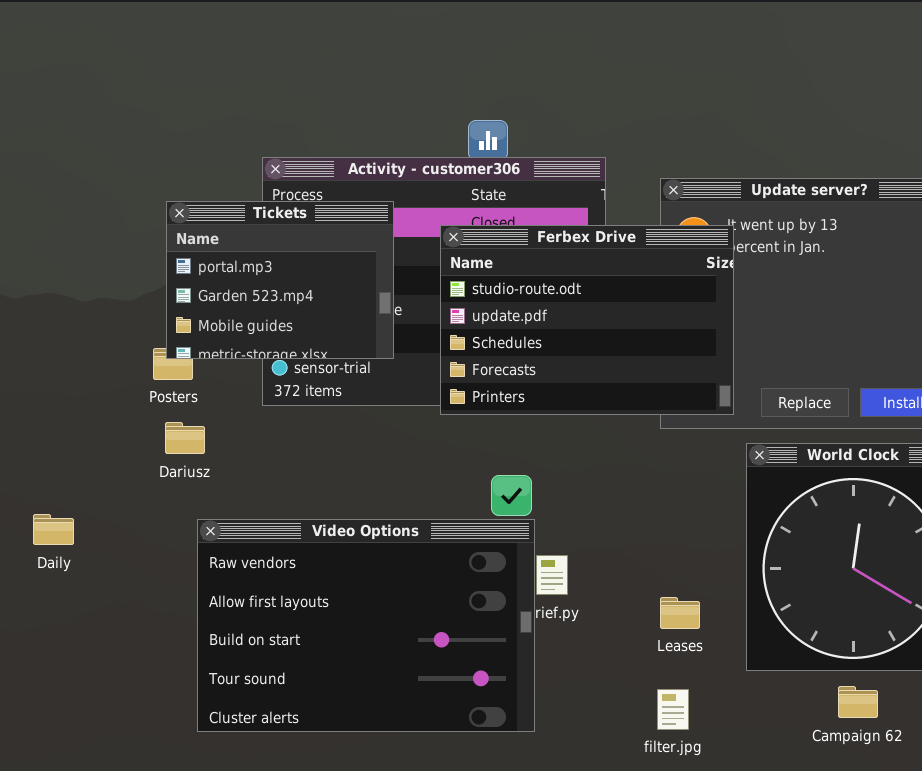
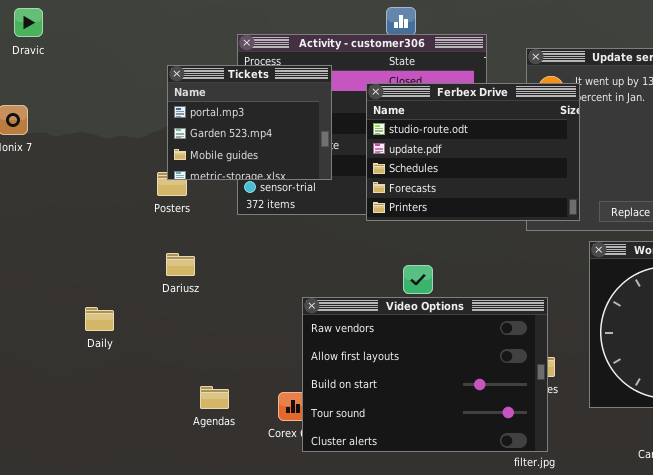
Dariusz: [165,422,205,454] -> [166,253,195,276], moved
Daily: [33,514,74,545] -> [85,307,114,331], moved
Video Options: [197,519,535,732] -> [302,297,548,452], moved

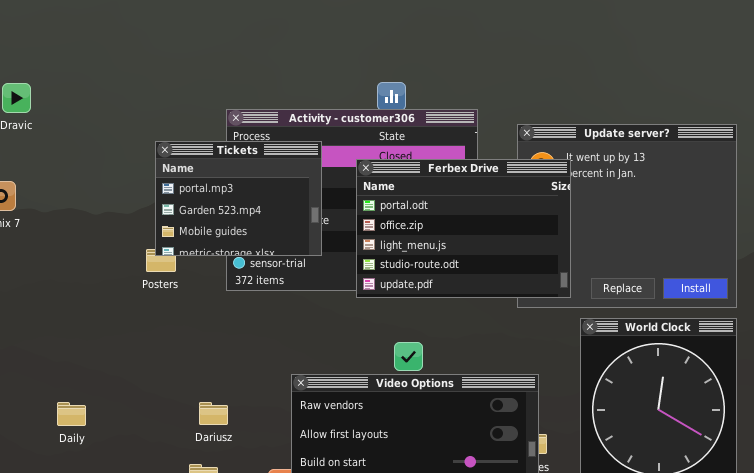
Ferbex Drive: [366,83,580,221] -> [356,159,571,298], scrolled up 3 rows
Dariusz: [166,253,195,276] -> [199,402,228,425], moved
Daily: [85,307,114,331] -> [57,402,86,426], moved

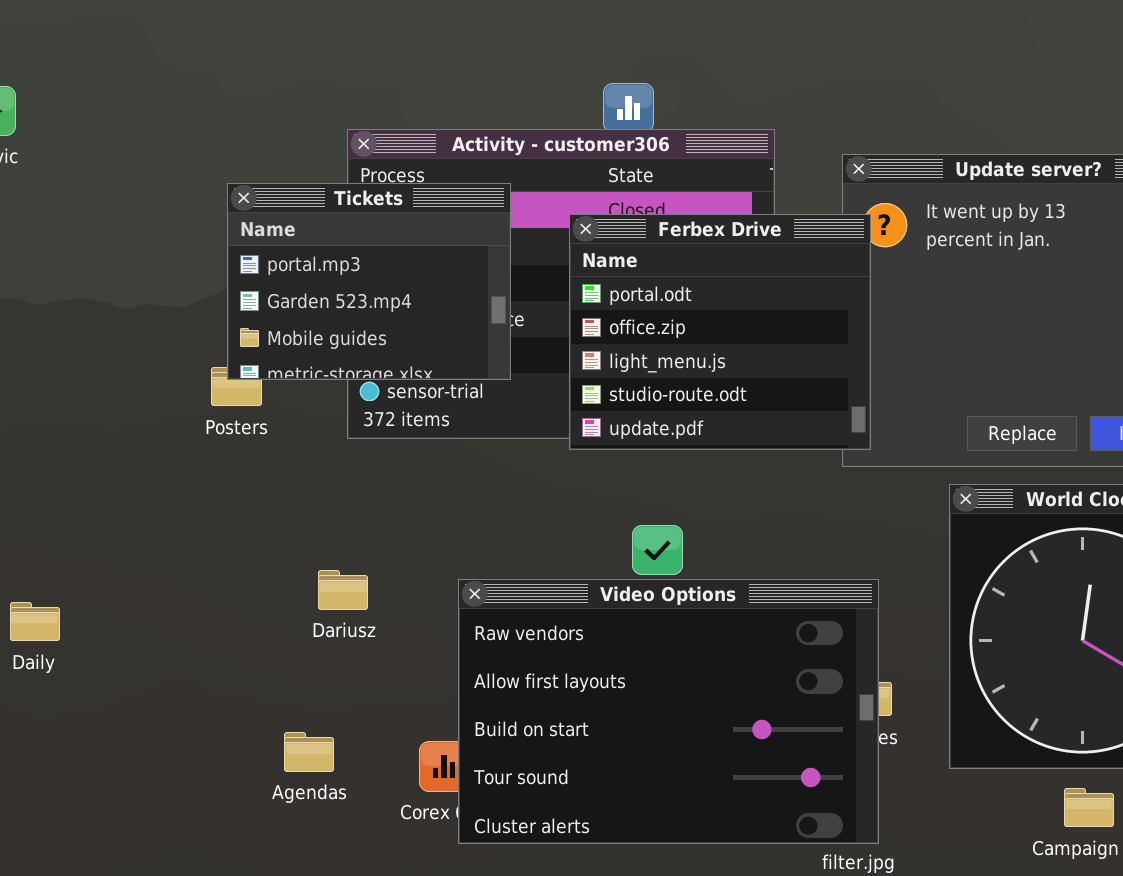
Ferbex Drive: [356,159,571,298] -> [569,214,871,450], resized
Dariusz: [199,402,228,425] -> [318,570,368,610], moved
Daily: [57,402,86,426] -> [10,602,60,641], moved

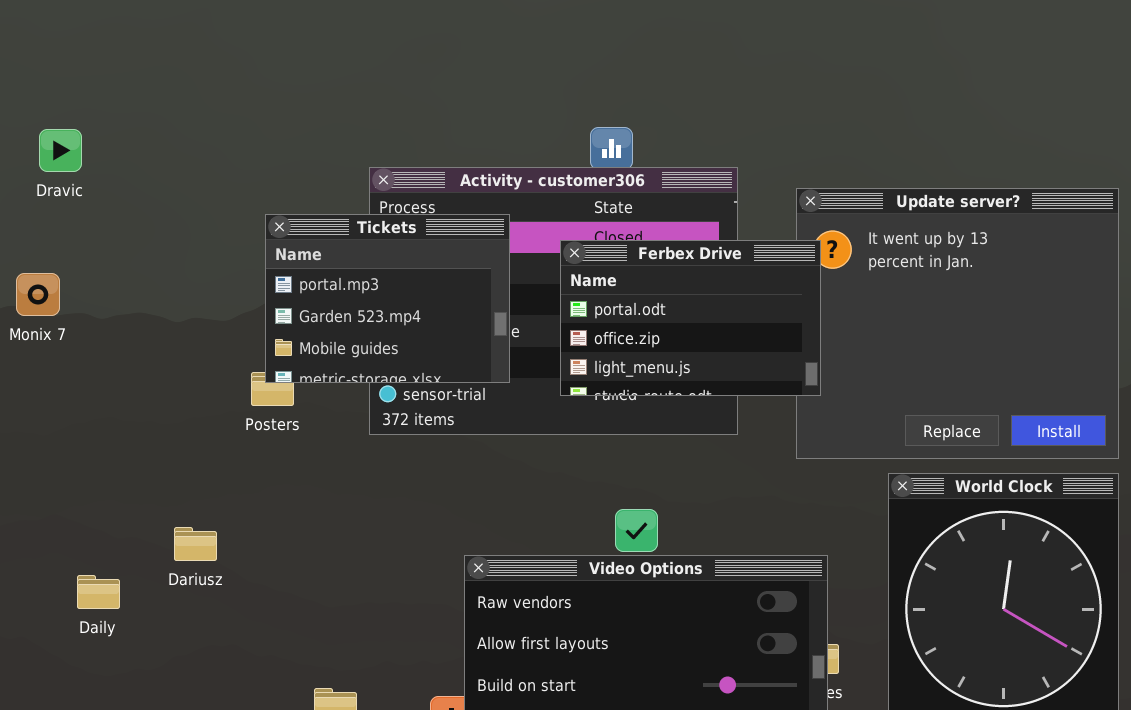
Ferbex Drive: [569,214,871,450] -> [560,240,821,396], resized
Dariusz: [318,570,368,610] -> [174,527,217,561], moved

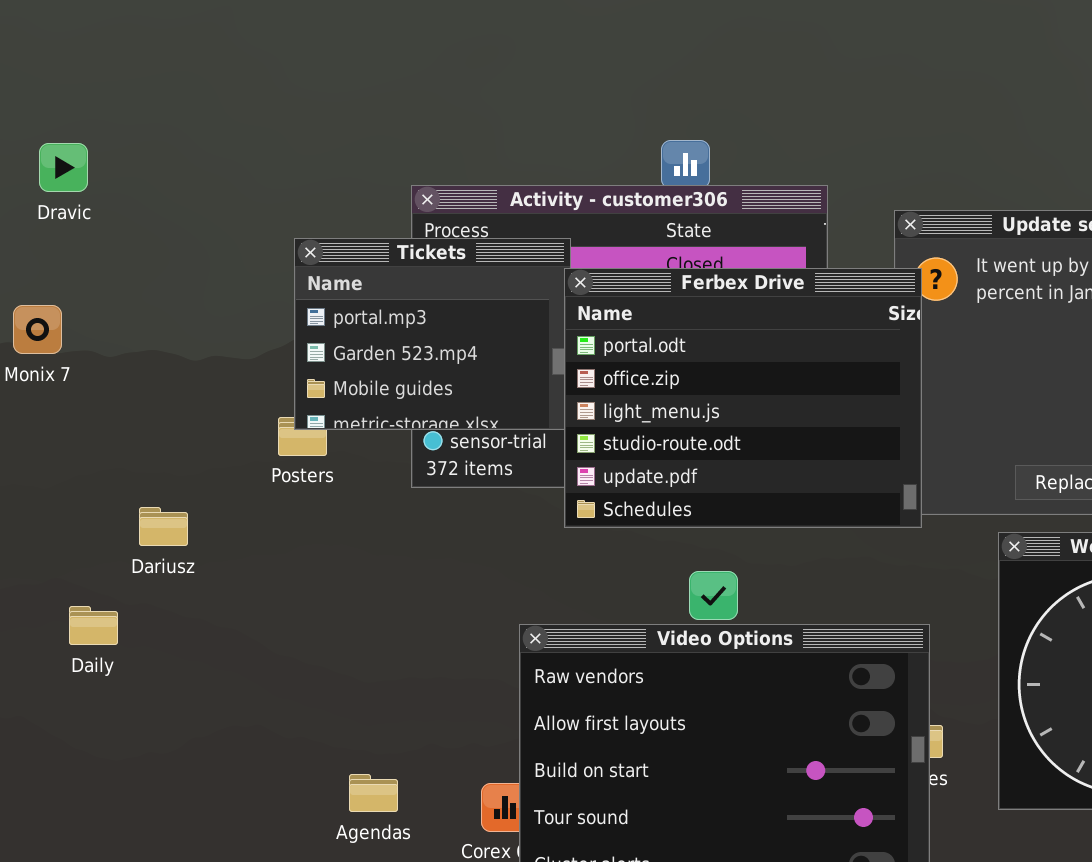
Ferbex Drive: [560,240,821,396] -> [564,268,922,528], resized
Dariusz: [174,527,217,561] -> [139,507,188,546], moved
Daily: [77,575,120,609] -> [69,606,118,645], moved

